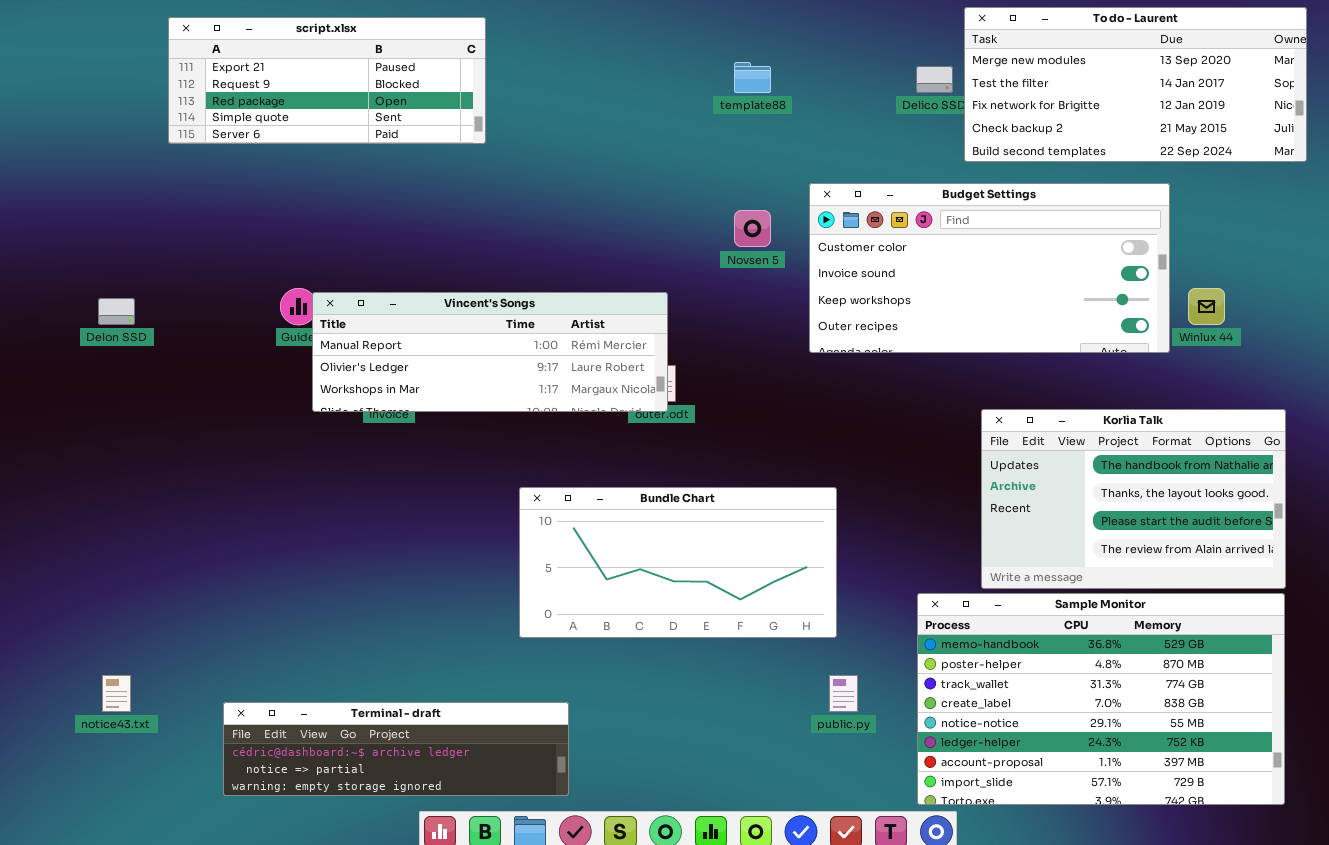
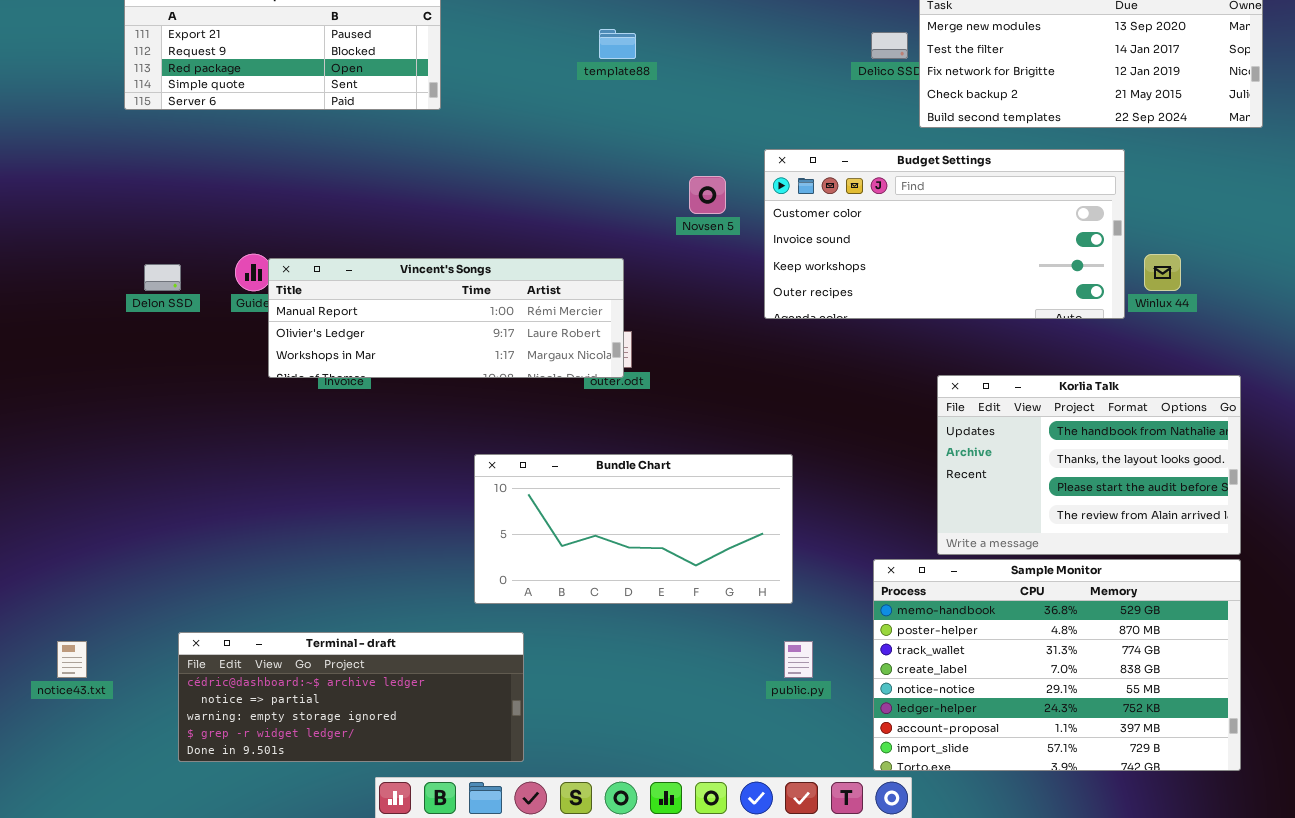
template88: [734,62,771,93] -> [599,29,636,59], moved
Delon SSD: [98,298,135,325] -> [144,264,181,291], moved
Terminal - draft: [223,702,569,796] -> [178,632,524,762], resized

